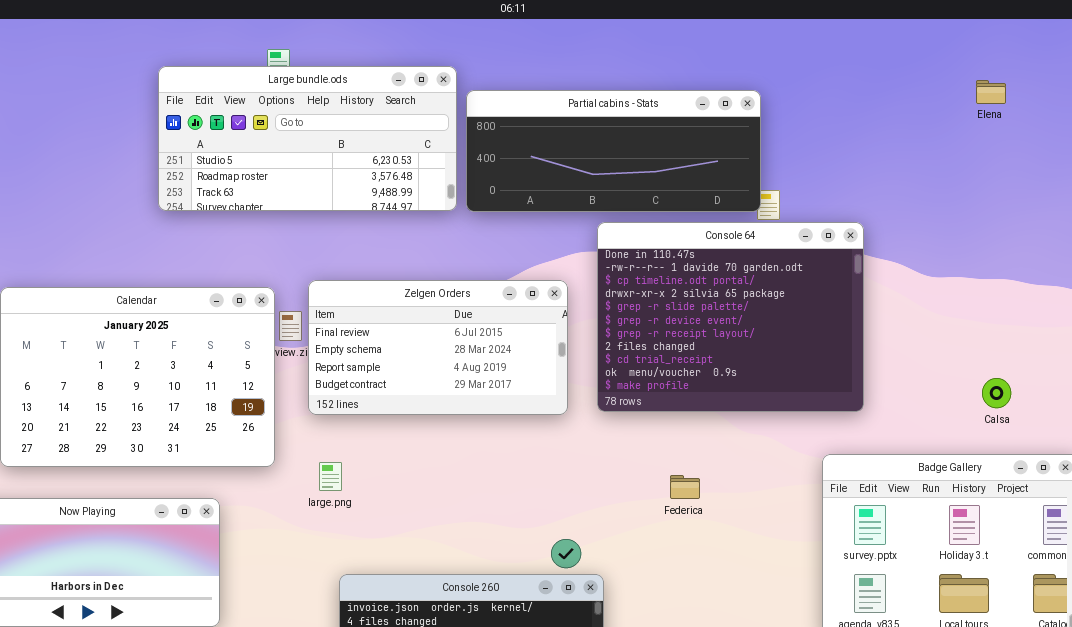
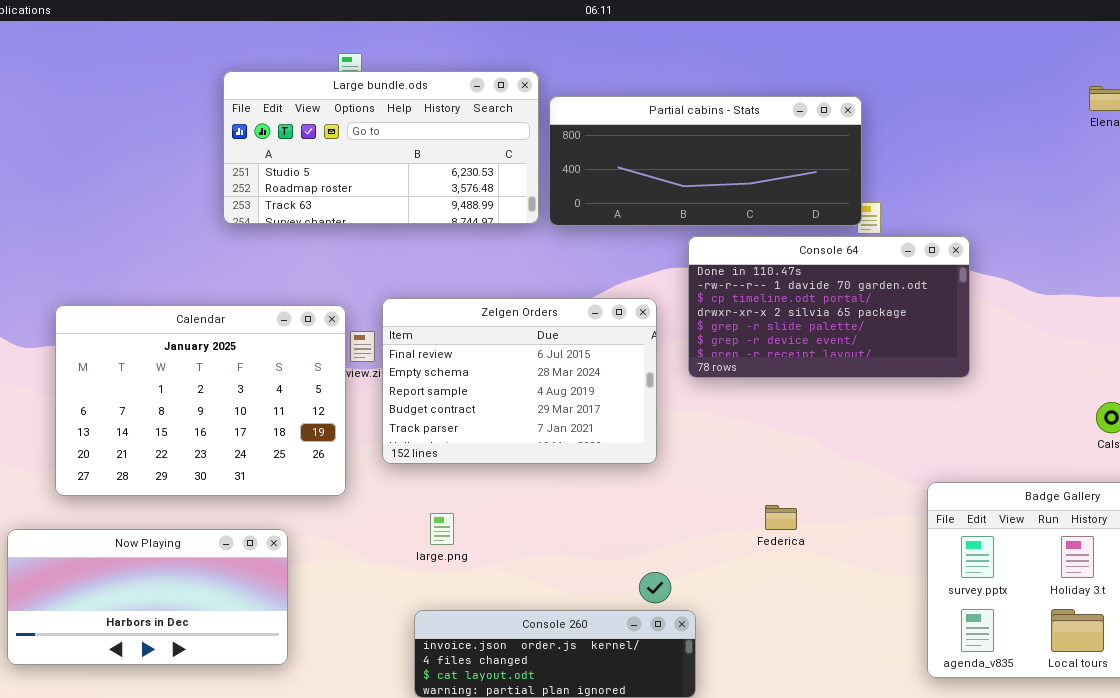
Console 64: [597,222,864,412] -> [688,236,970,378], resized
Zelgen Orders: [308,280,568,415] -> [382,298,657,464], resized
large.png: [319,462,342,491] -> [430,513,454,545], moved

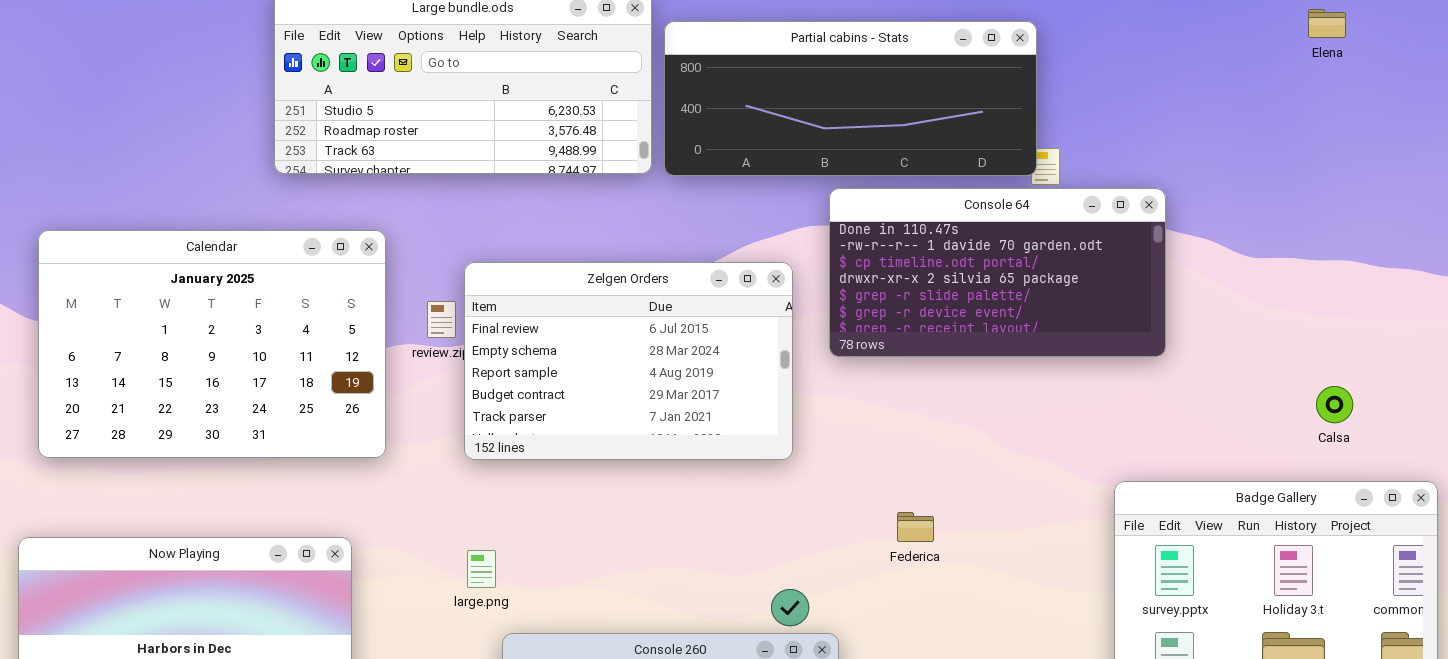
Calendar: [55,305,346,496] -> [38,230,386,458], moved
Federica: [765,505,797,530] -> [897,512,934,542], moved
large.png: [430,513,454,545] -> [467,550,496,588], moved

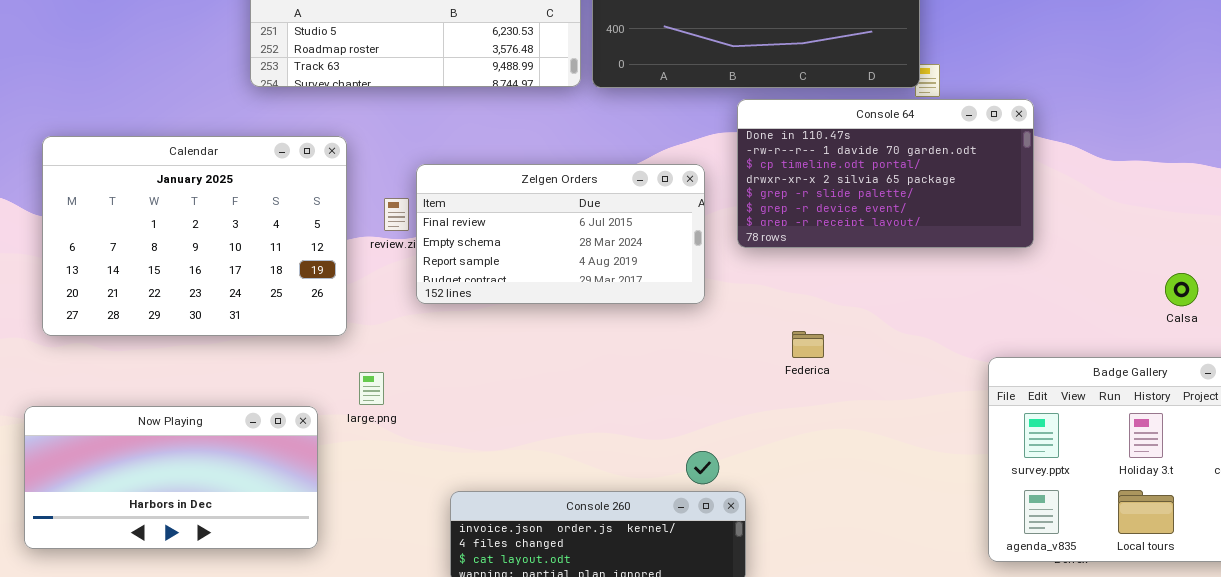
Zelgen Orders: [464,262,793,460] -> [416,164,705,304], resized
Federica: [897,512,934,542] -> [792,331,824,358], moved
large.png: [467,550,496,588] -> [359,372,384,405], moved

